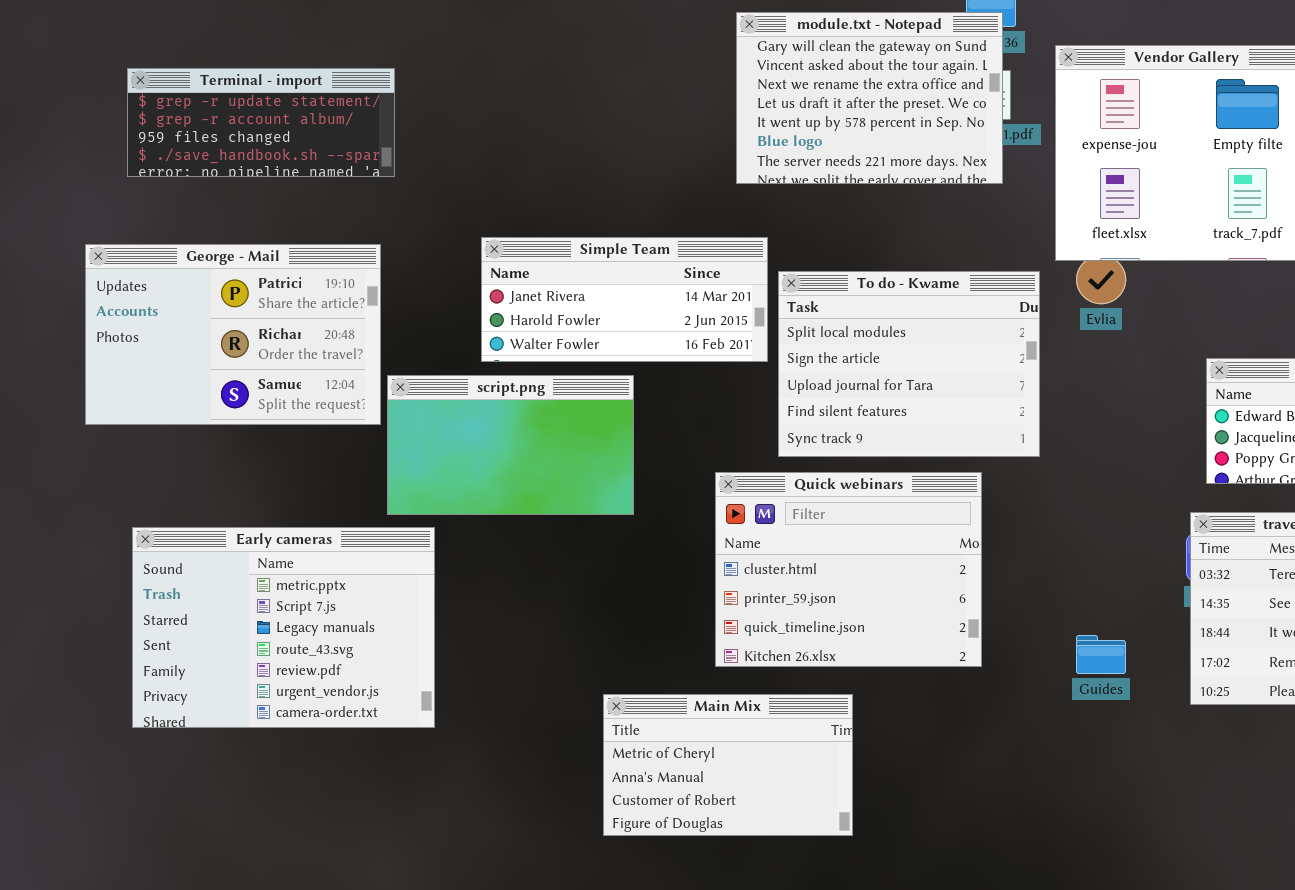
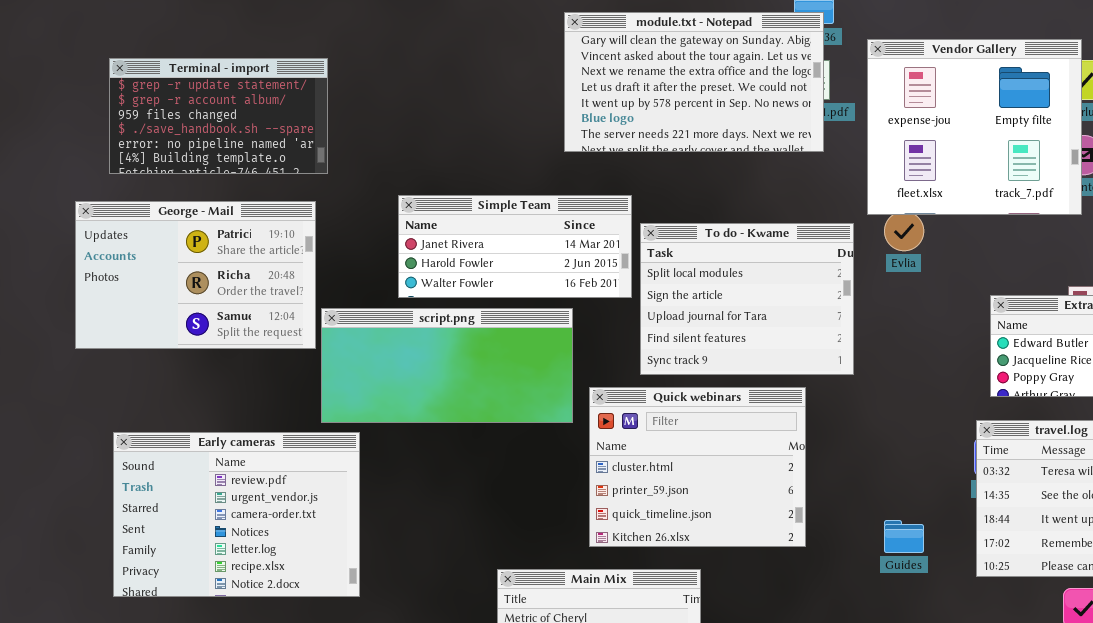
module.txt - Notepad: [736,12,1003,184] -> [564,12,824,152], resized
Terminal - import: [127,68,395,177] -> [109,58,328,174], resized
script.png: [387,375,634,515] -> [321,308,573,423], resized
Early cameras: [132,527,435,728] -> [113,432,360,597], scrolled down 4 rows

